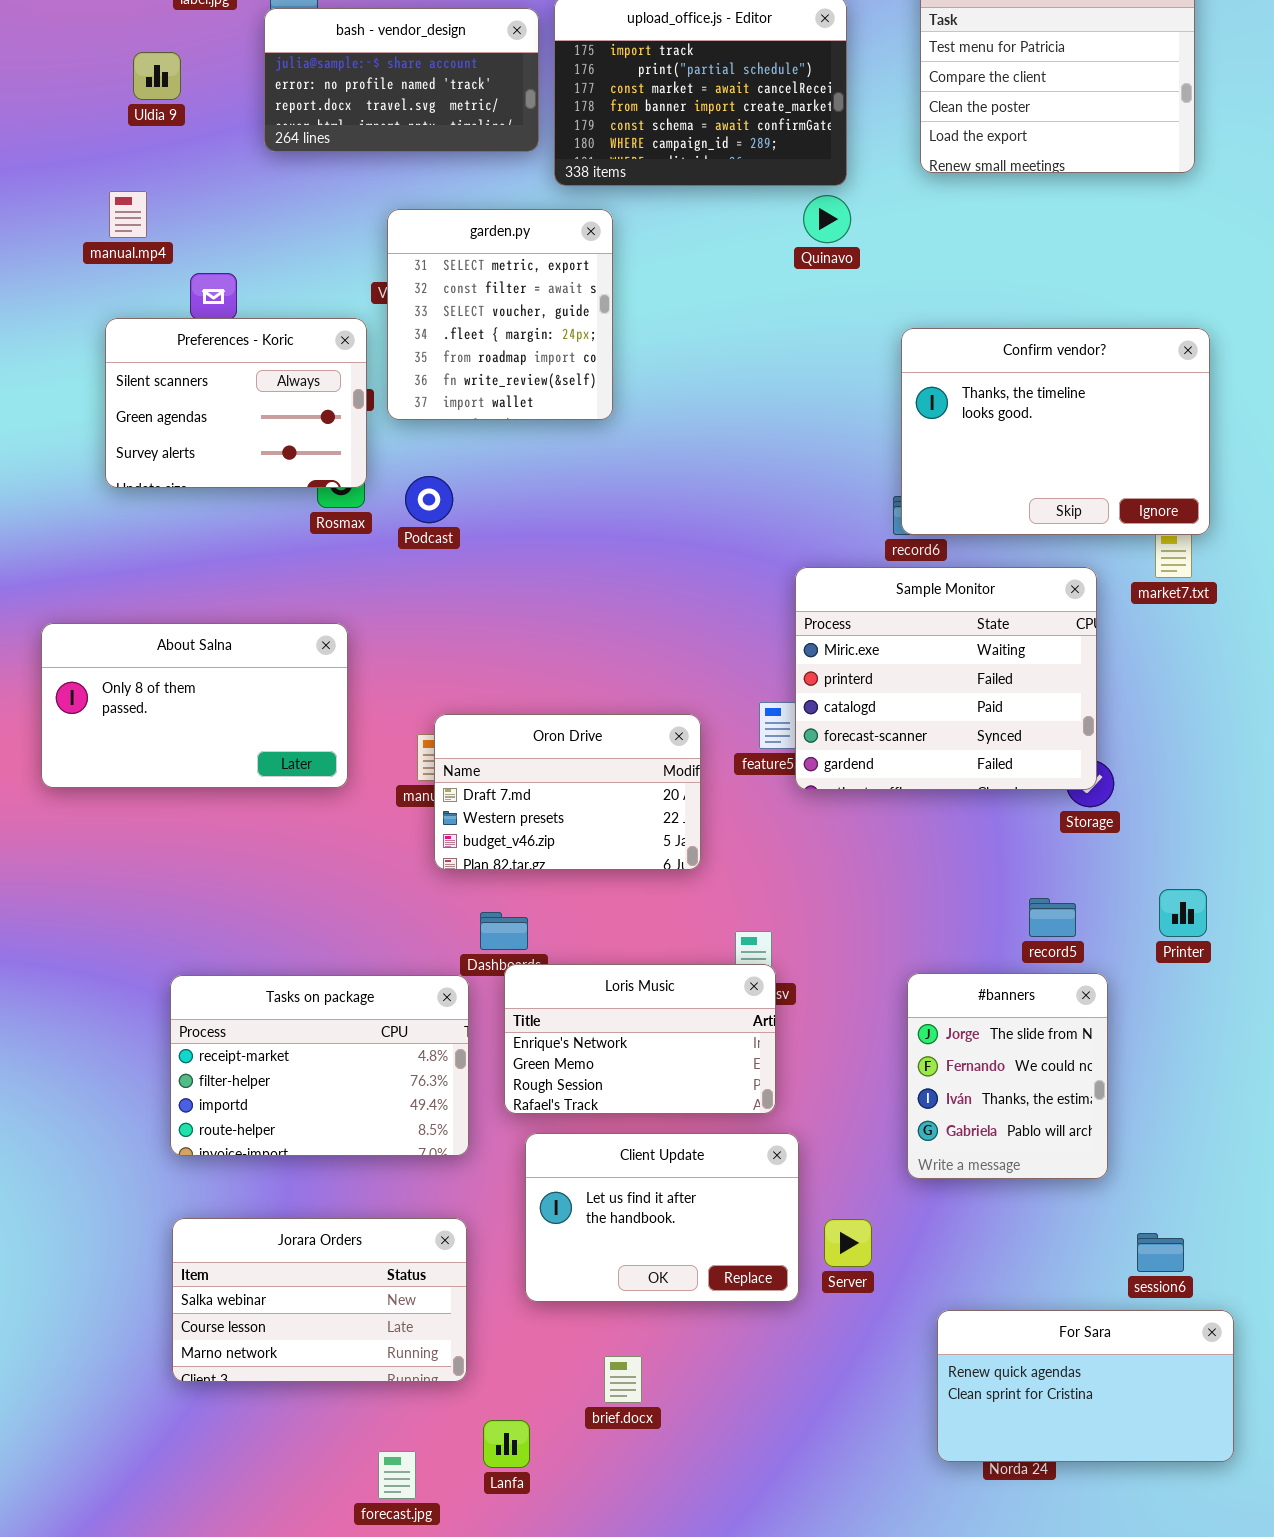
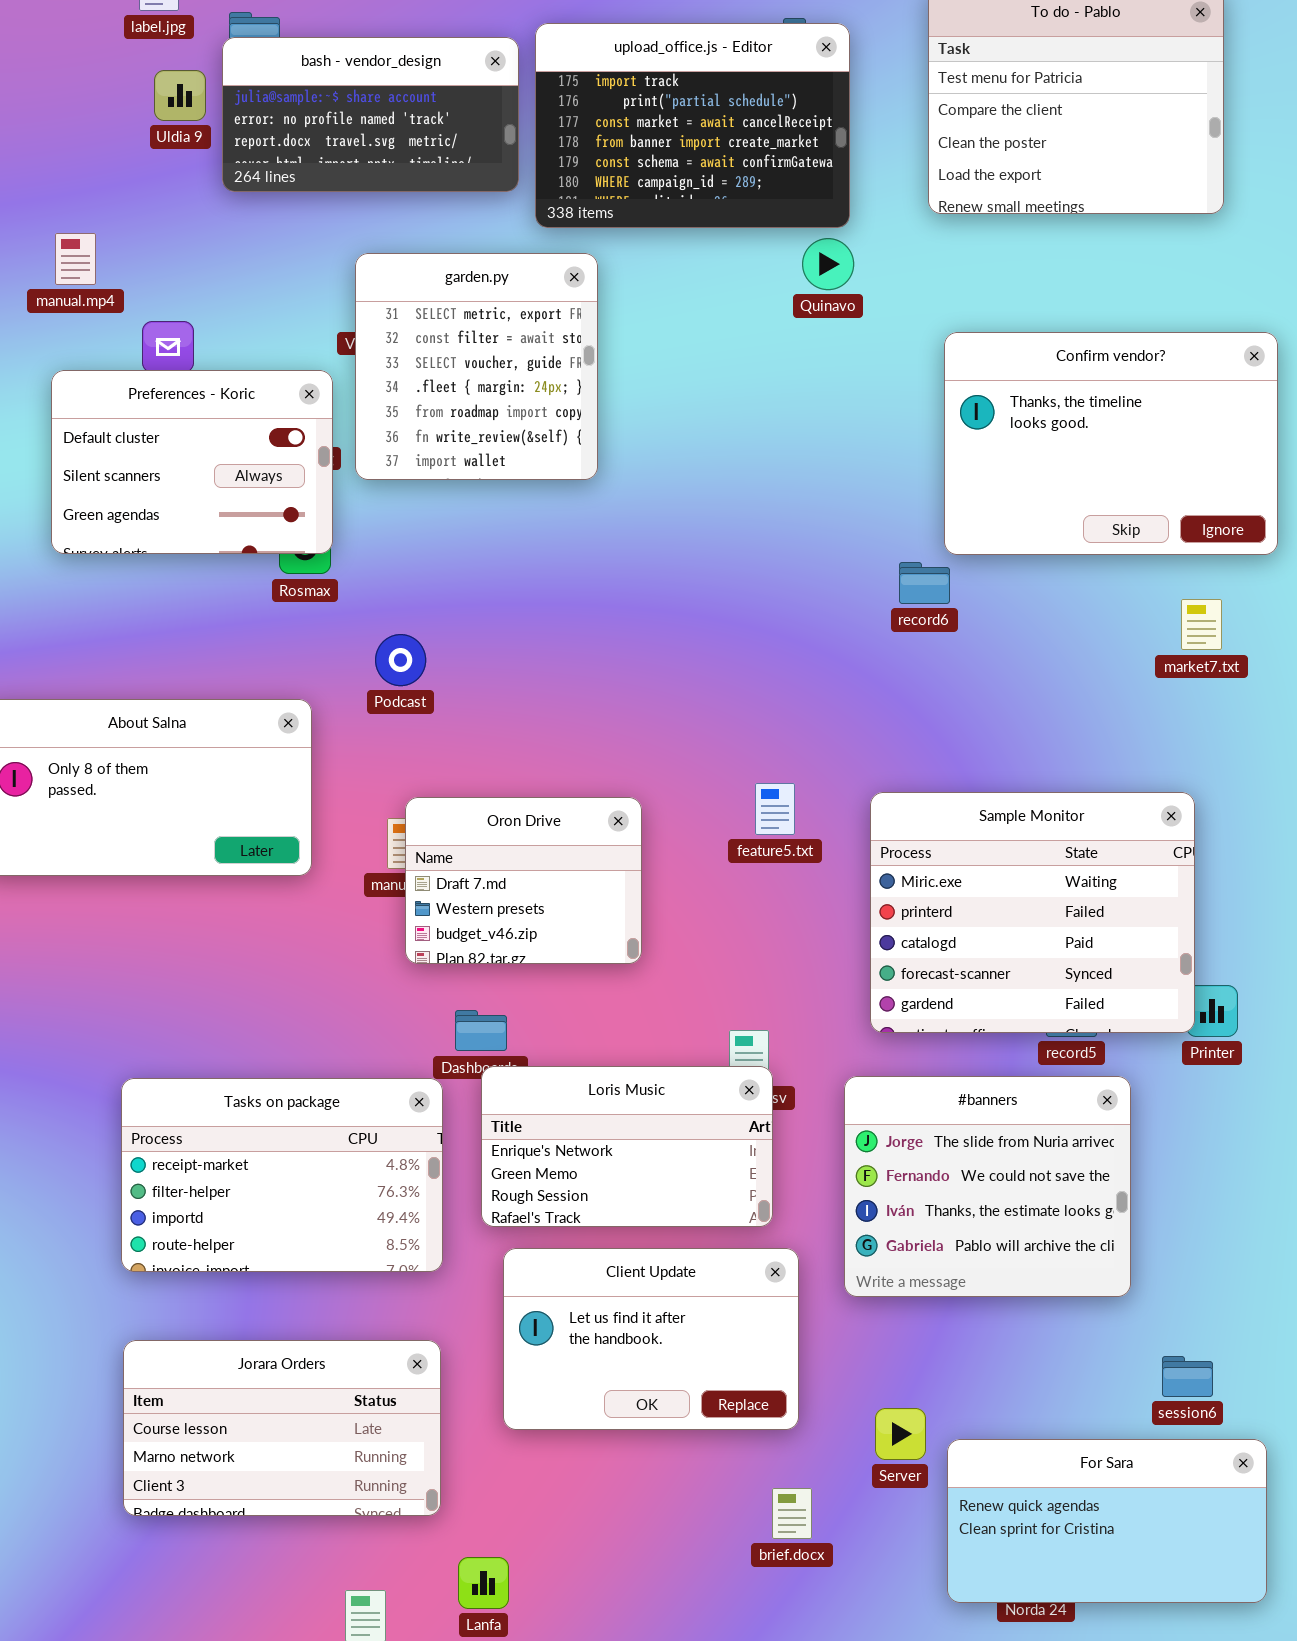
Uldia 9: [133,52,181,100] -> [154,70,206,121], moved
Preferences - Koric: [105,318,367,488] -> [51,370,333,554], scrolled up 1 row
Confirm vendor?: [901,328,1210,535] -> [944,332,1278,555], moved
Podcast: [405,476,453,523] -> [375,634,426,686], moved
Sample Monitor: [795,567,1097,790] -> [870,792,1195,1033], moved
Oron Drive: [434,714,701,870] -> [405,797,642,964], resized
#banners: [907,973,1108,1179] -> [844,1076,1131,1297], resized
Jorara Orders: [172,1218,467,1382] -> [123,1340,441,1516], scrolled down 1 row
Server: [824,1219,872,1267] -> [875,1408,926,1460], moved
brief.docx: [604,1356,642,1403] -> [772,1488,812,1539], moved

